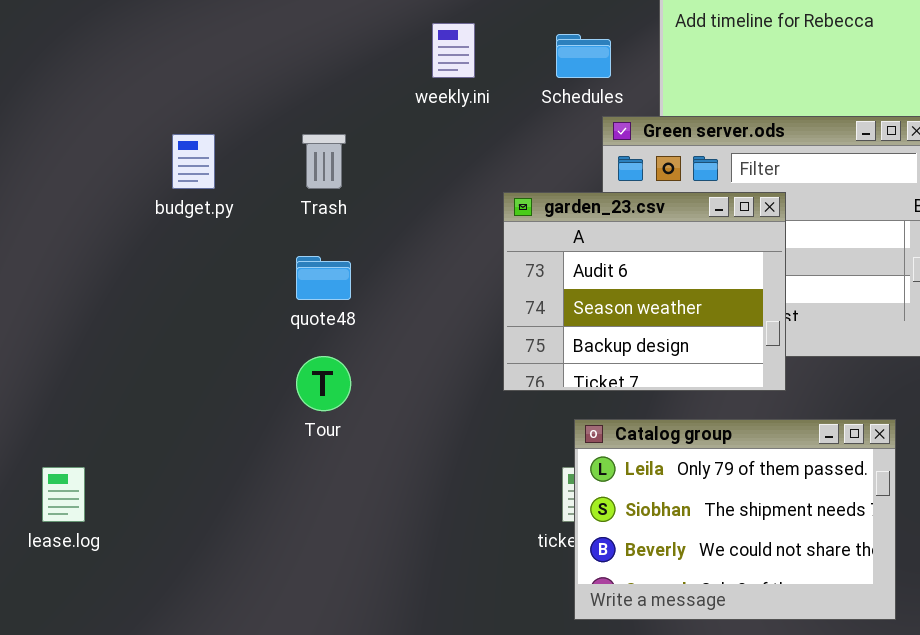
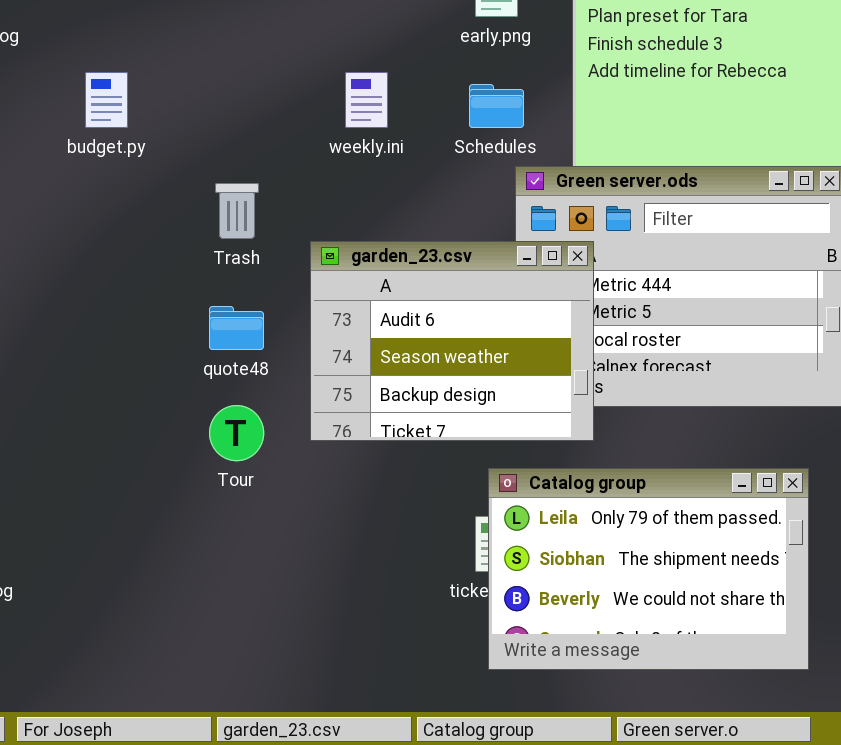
budget.py: [172,134,215,189] -> [85,72,128,128], moved
garden_23.csv: [503,192,786,391] -> [310,241,594,441], moved

